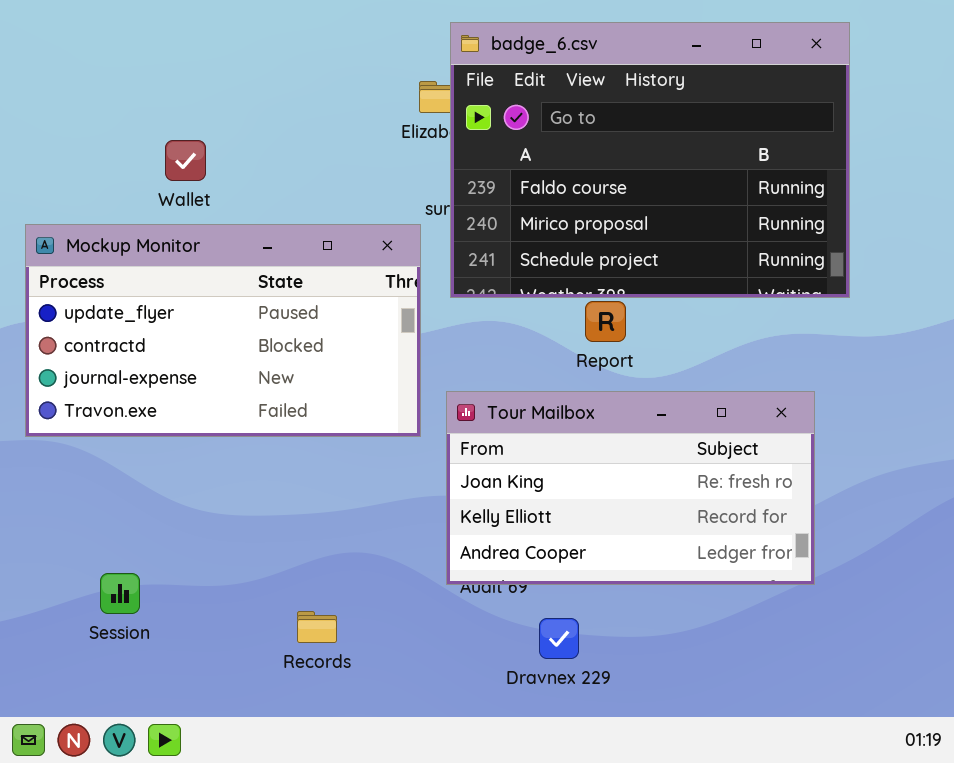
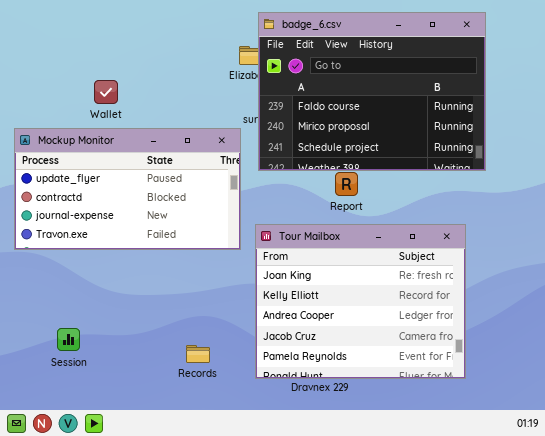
Tour Mailbox: [446,391,815,585] -> [255,224,466,379], resized
Records: [297,611,337,643] -> [186,345,210,363], moved

